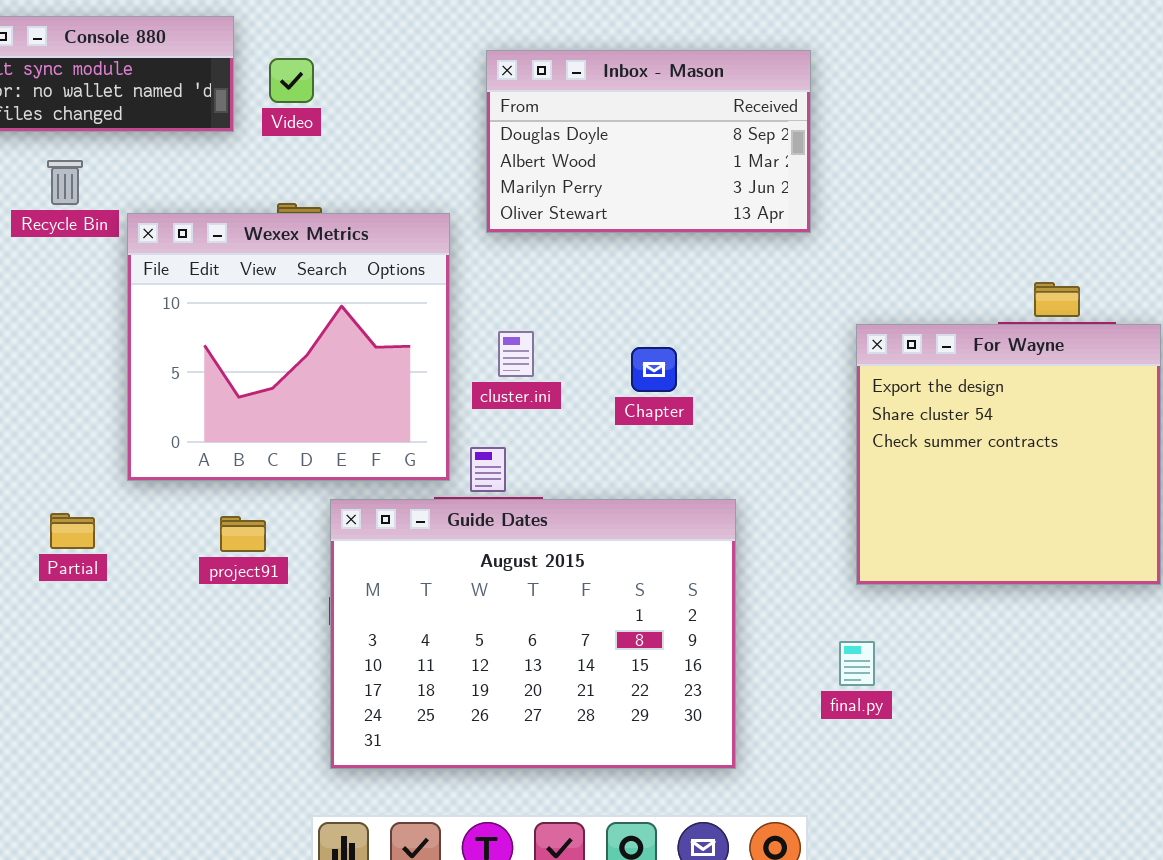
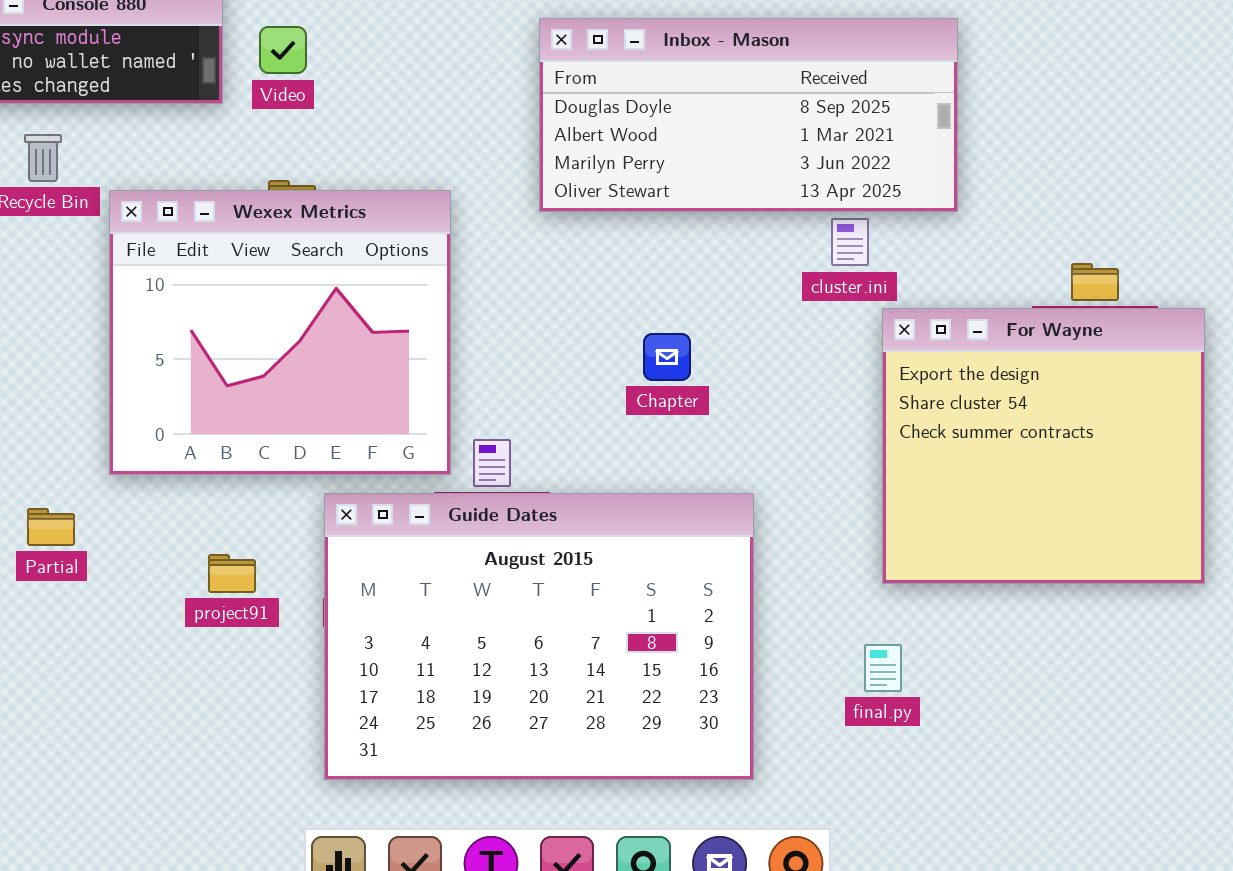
Inbox - Mason: [486,50,811,233] -> [539,18,958,212], moved, resized
cluster.ini: [498,331,534,377] -> [831,218,869,266], moved
project91: [220,516,266,552] -> [208,554,256,593], moved

